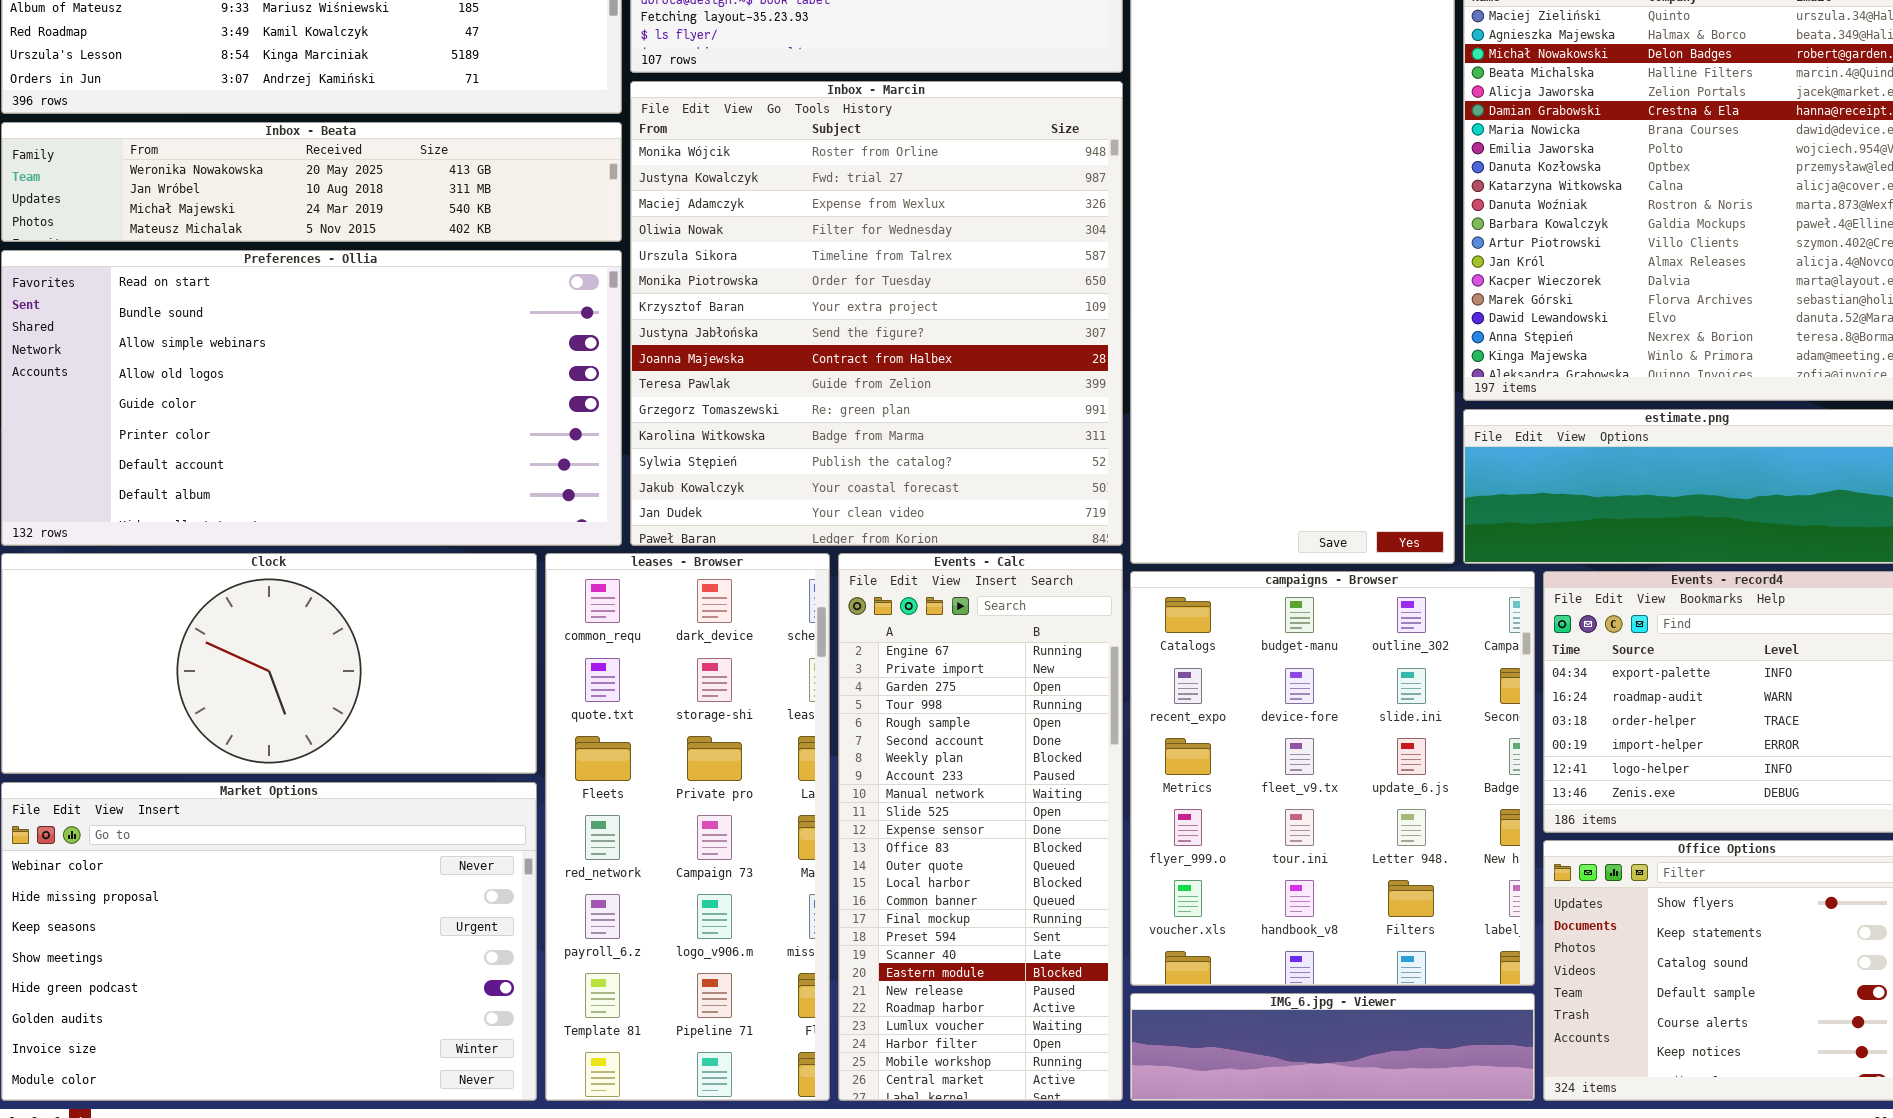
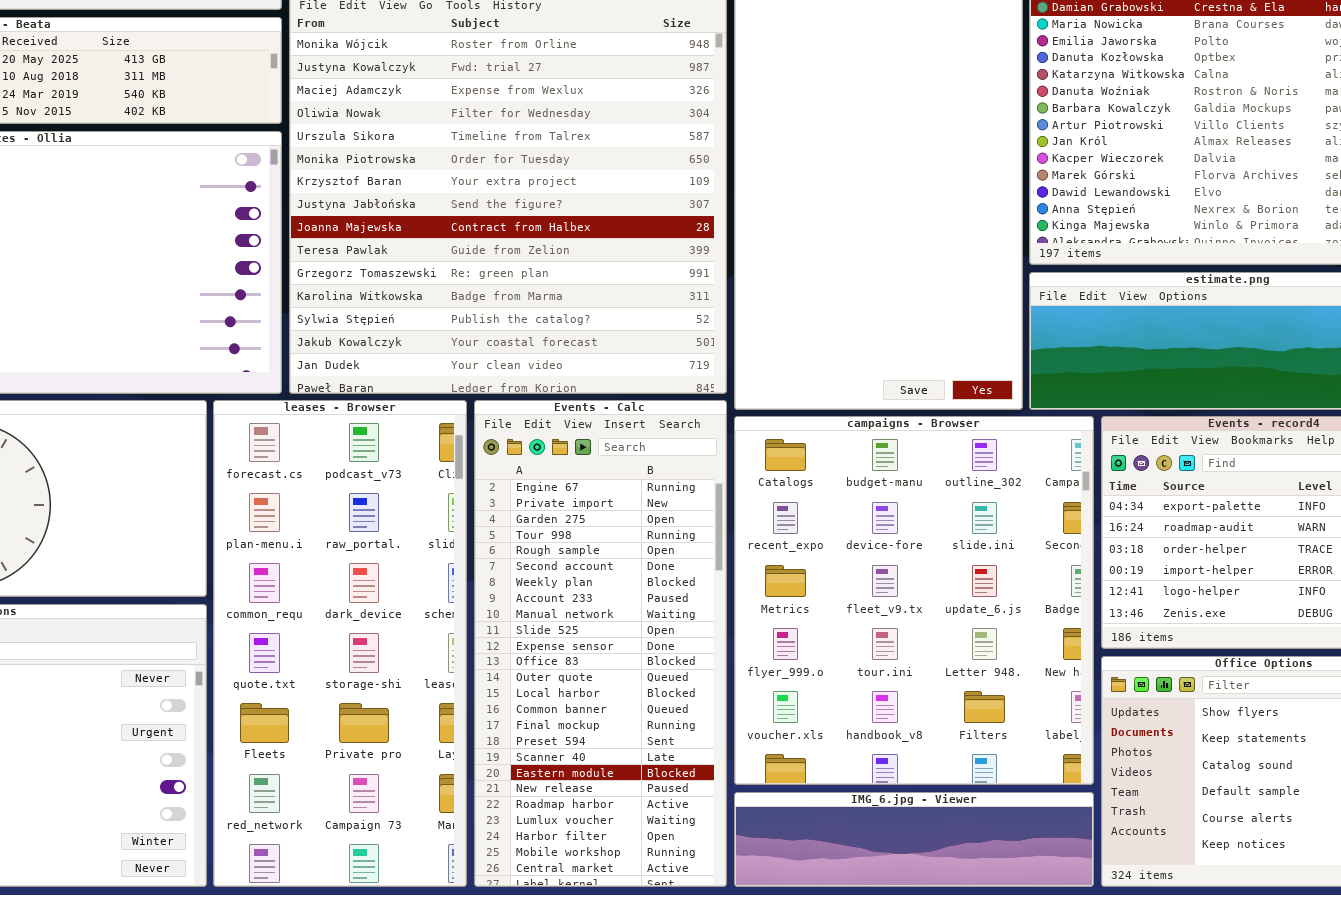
leases - Browser: [545,553,830,1101] -> [213,400,467,887], scrolled up 2 rows

